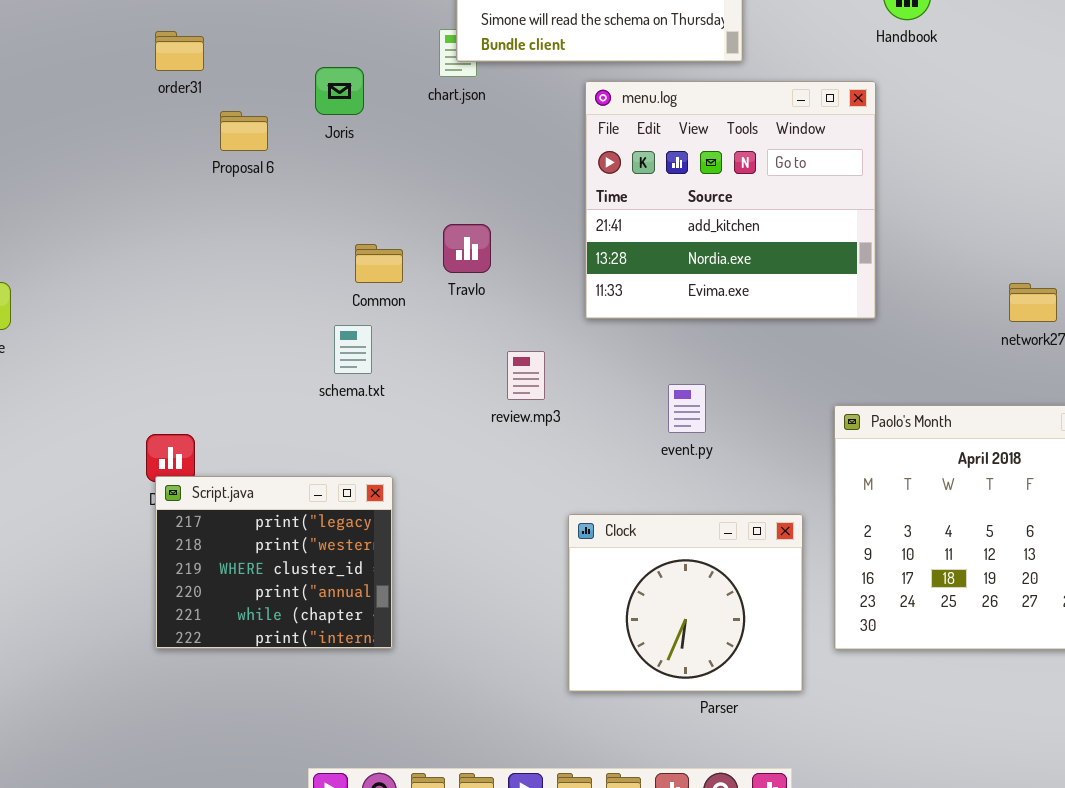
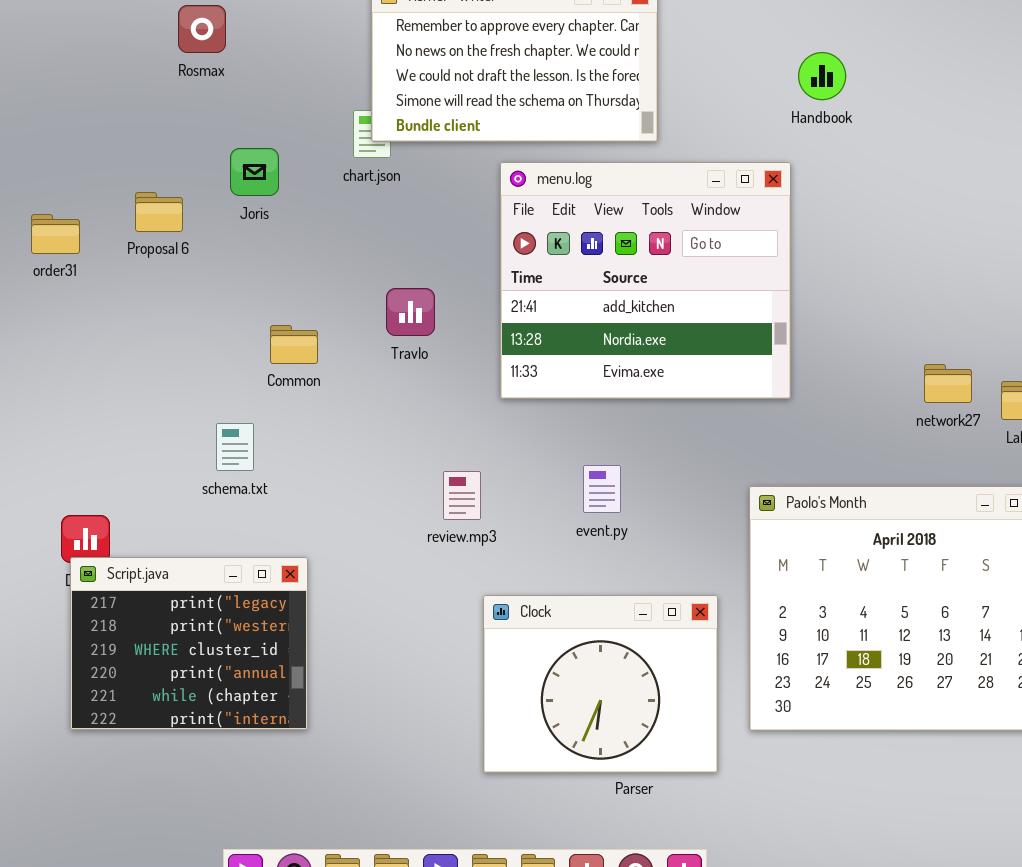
order31: [155,31,204,71] -> [31,214,80,254], moved
Travlo: [443,224,491,273] -> [386,288,435,336], moved
schema.txt: [334,325,372,374] -> [216,423,254,471], moved
review.mp3: [507,351,545,400] -> [443,471,481,520], moved

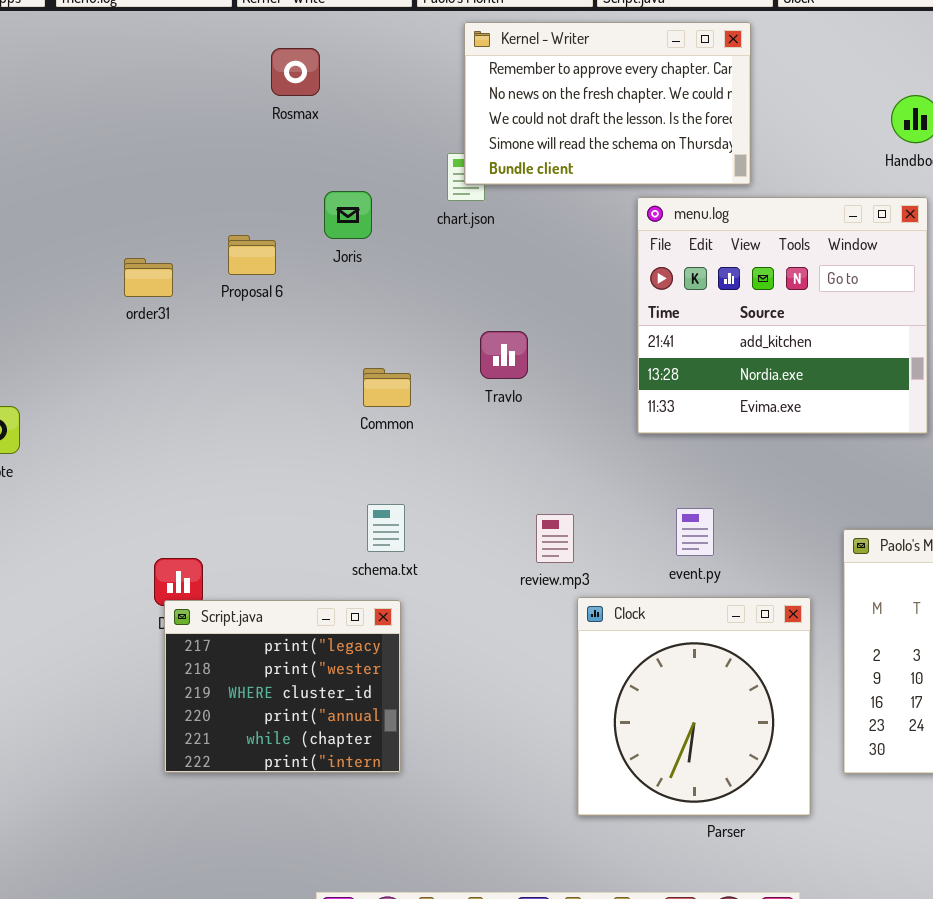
menu.log: [500,162,791,399] -> [637,197,928,434], moved
schema.txt: [216,423,254,471] -> [367,504,405,552], moved
Clock: [483,595,718,773] -> [577,597,811,816], resized

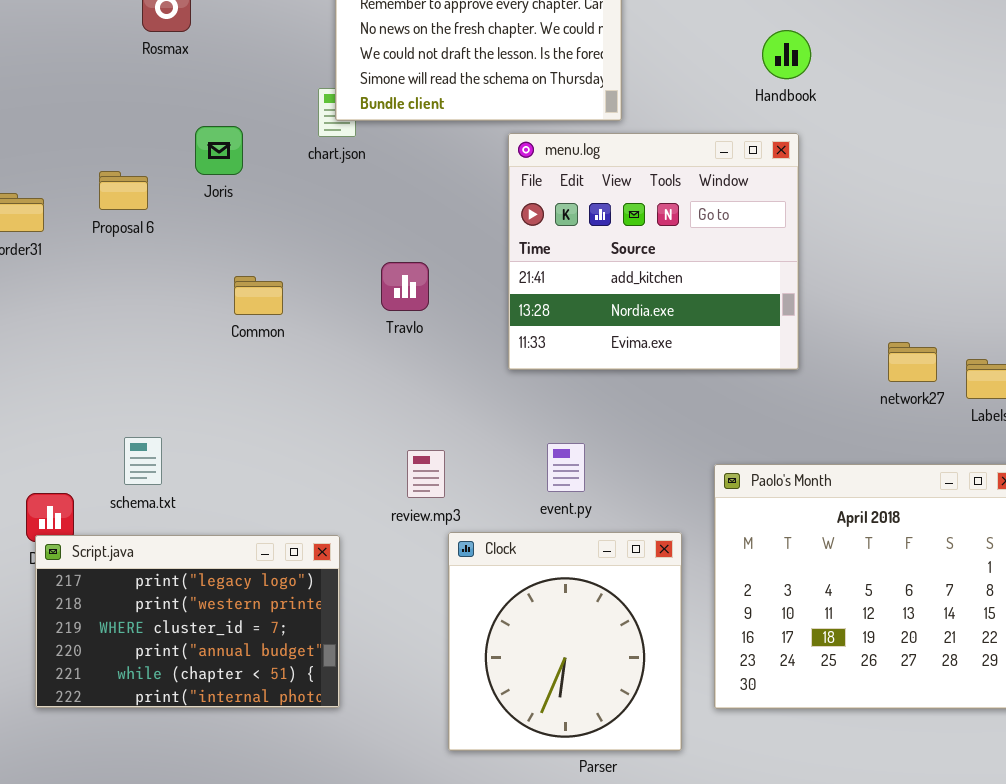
Travlo: [480,331,528,379] -> [381,262,429,311], moved
Common: [363,368,411,407] -> [234,276,283,315], moved
schema.txt: [367,504,405,552] -> [124,437,162,485], moved
Script.java: [164,600,401,773] -> [35,535,340,708], resized

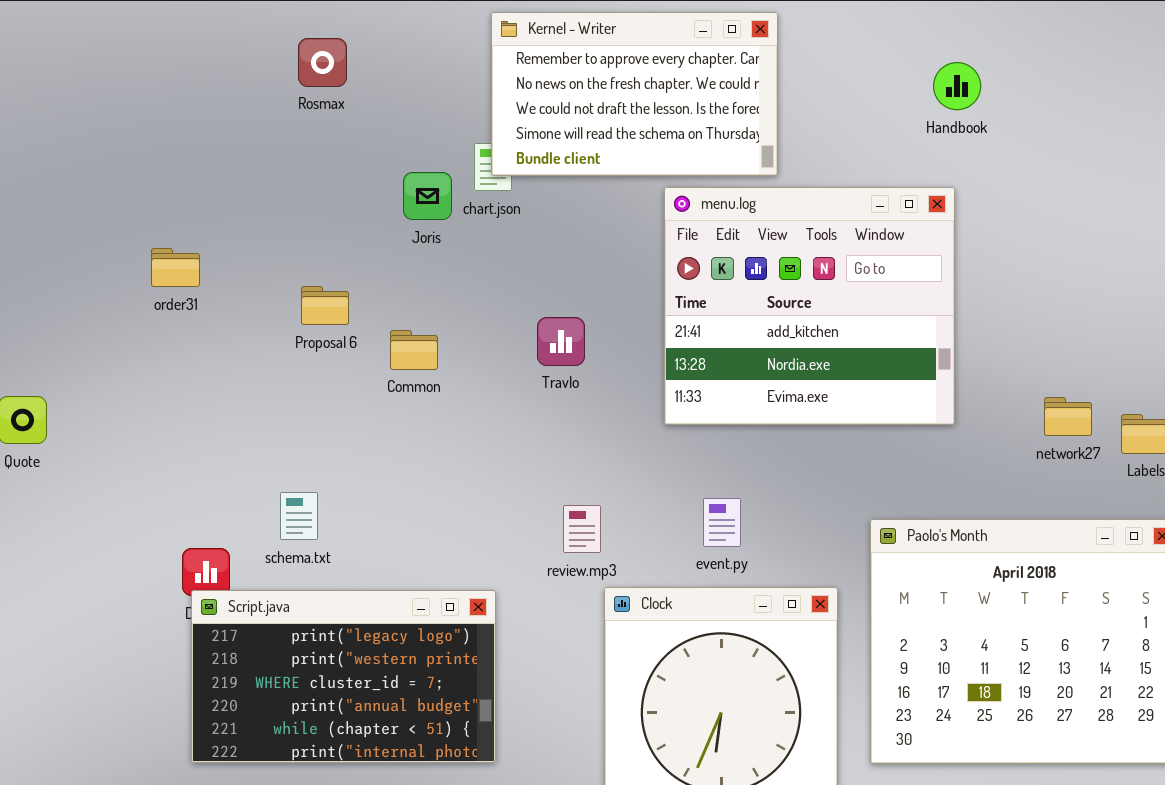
Handbook: [762,30,811,79] -> [933,62,981,110], moved
Joris: [195,126,243,175] -> [403,172,452,220], moved
Proposal 6: [99,171,148,210] -> [301,286,349,325], moved

